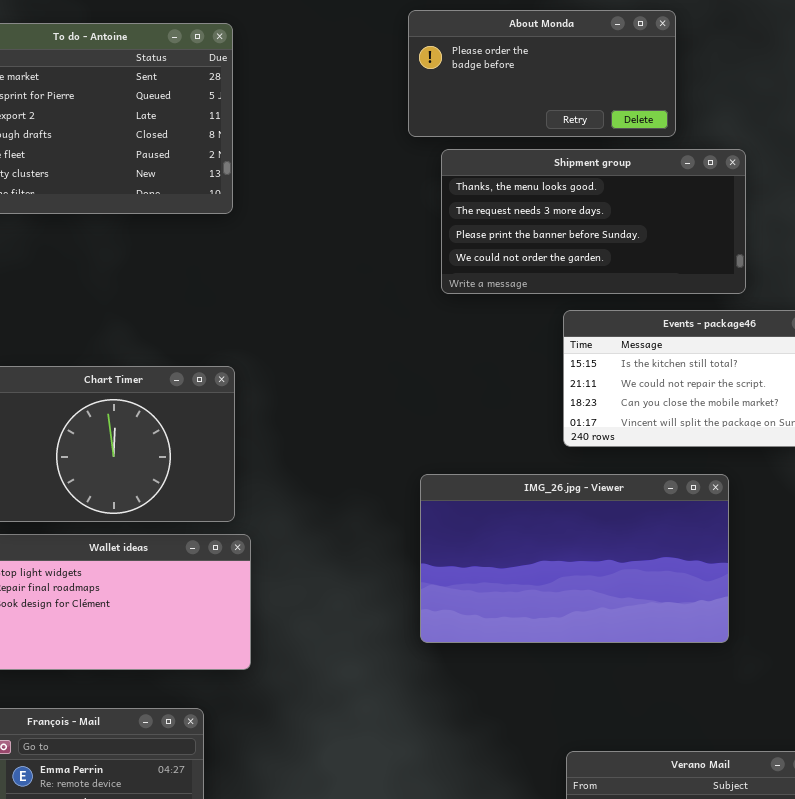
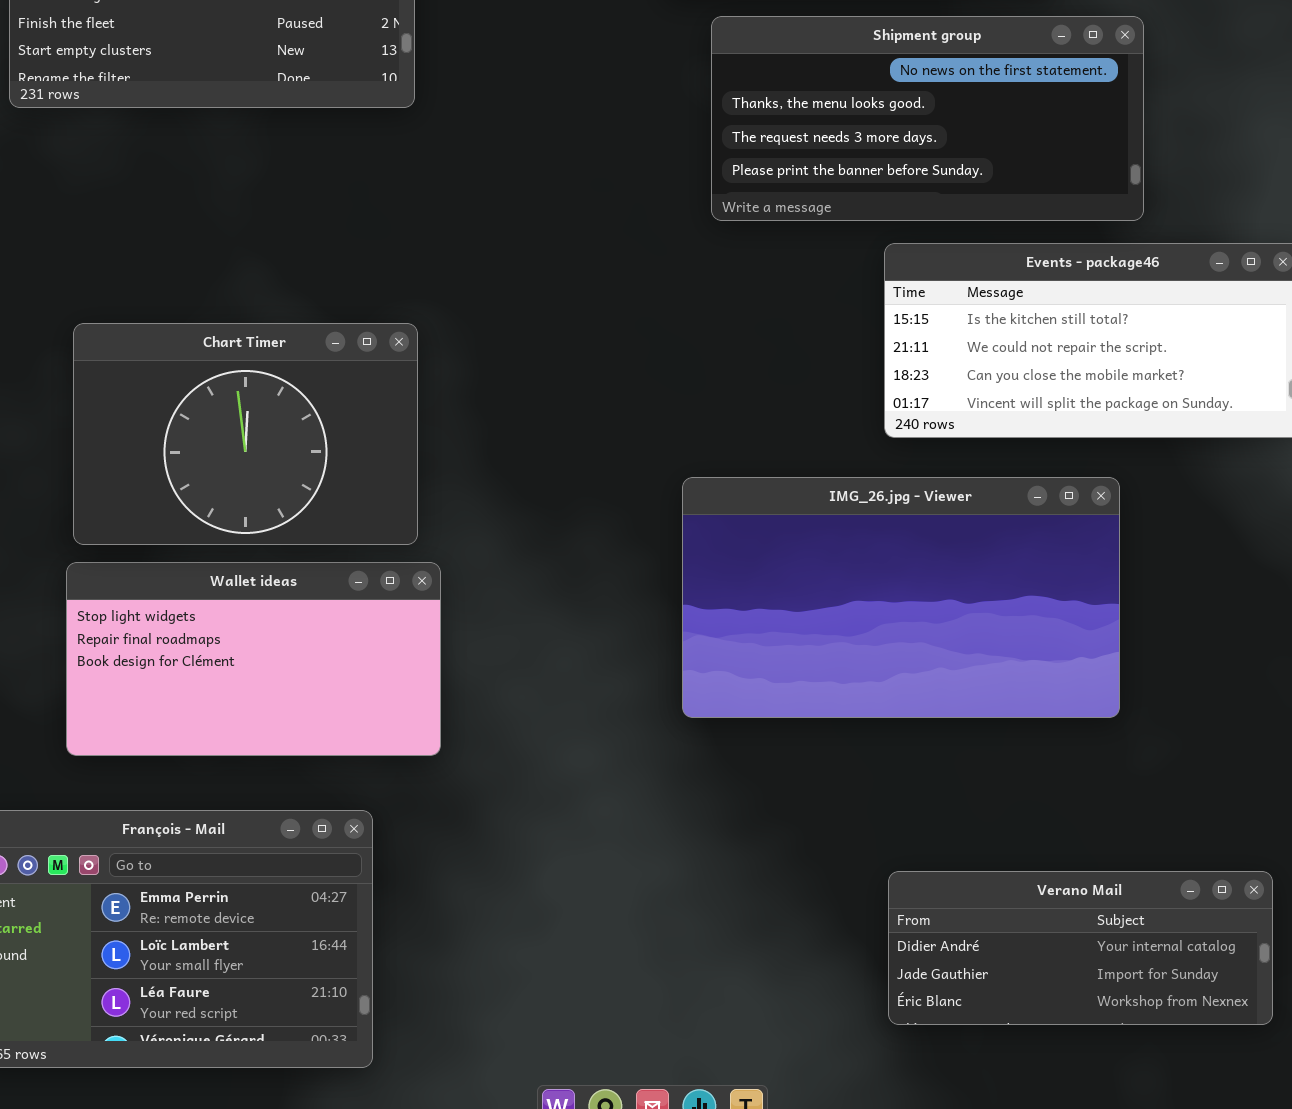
Shipment group: [441,149,746,294] -> [711,16,1144,221], scrolled up 1 row

